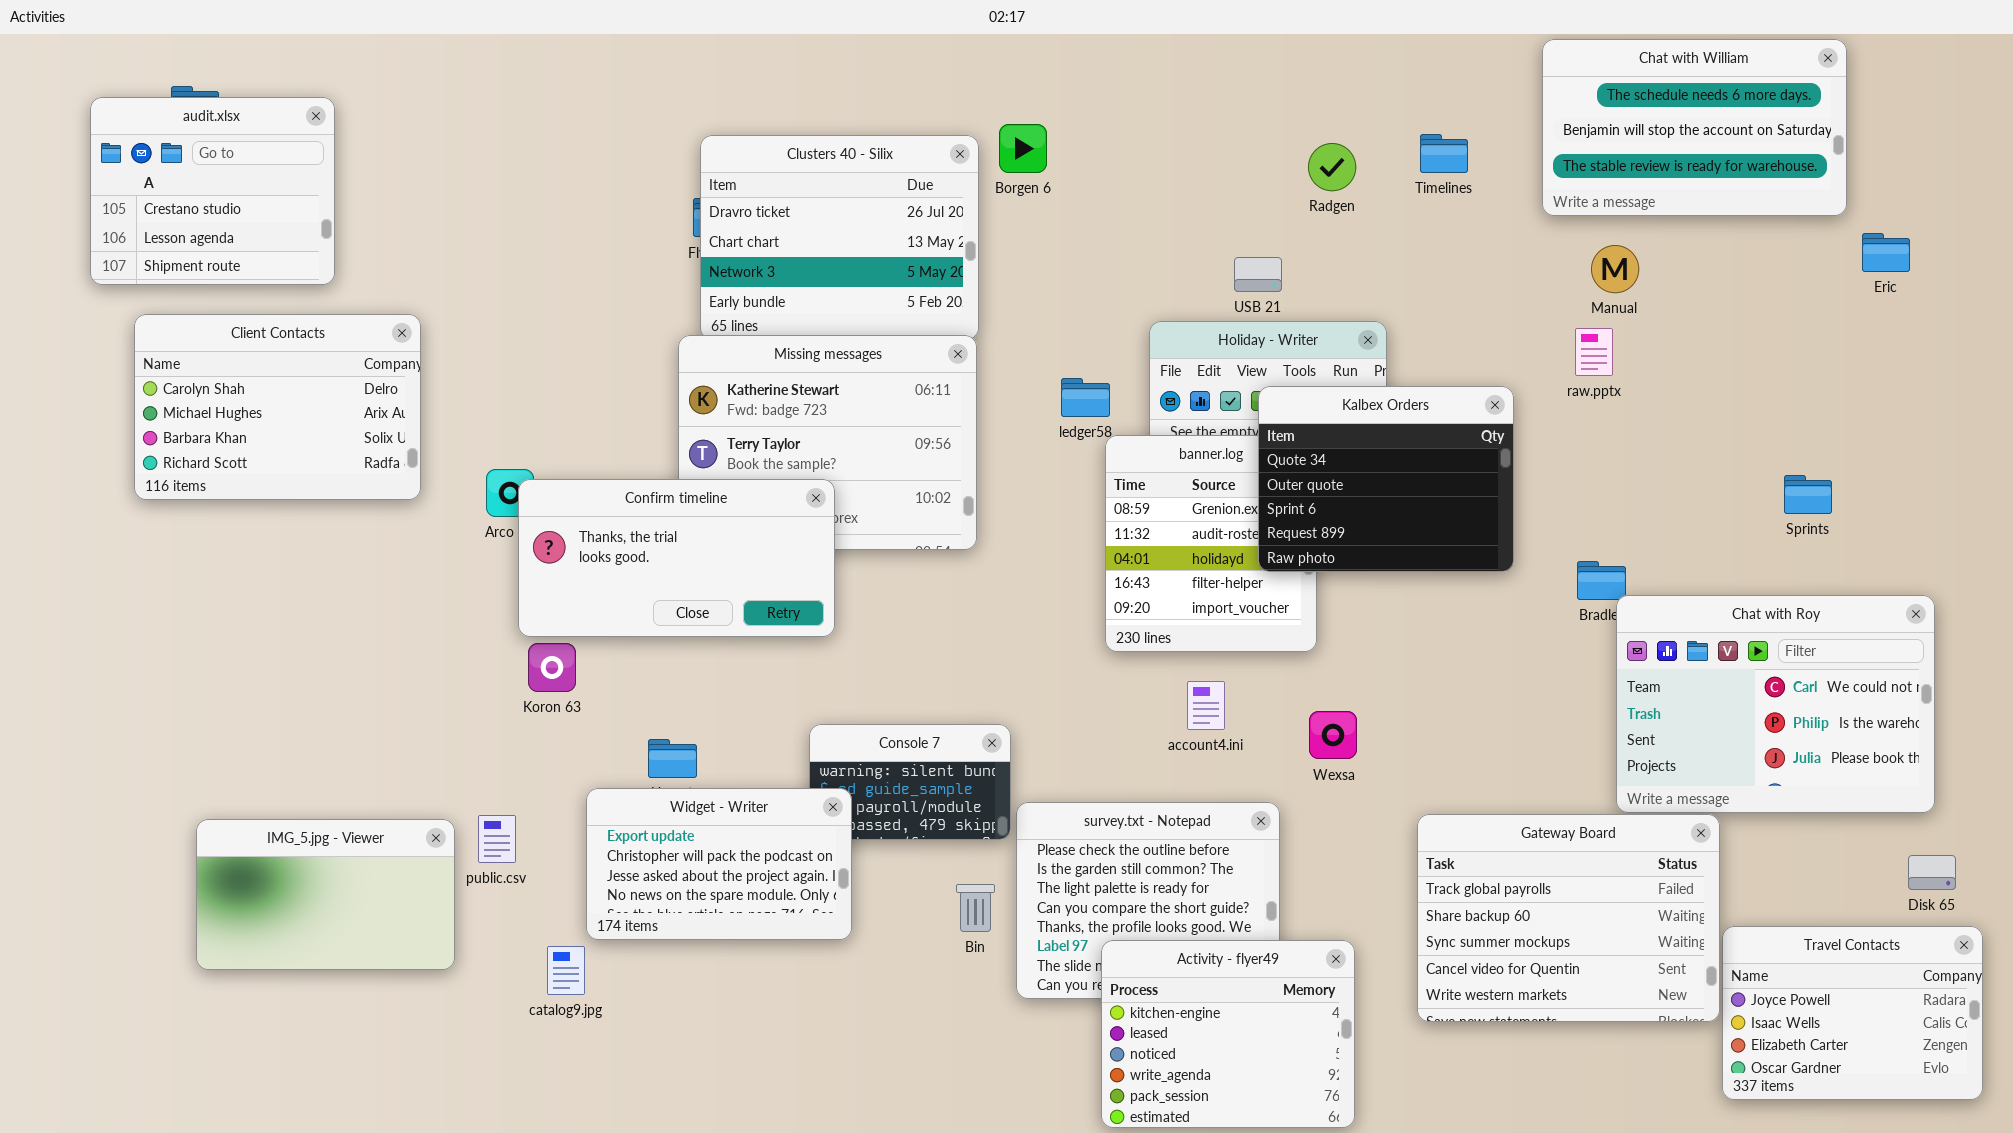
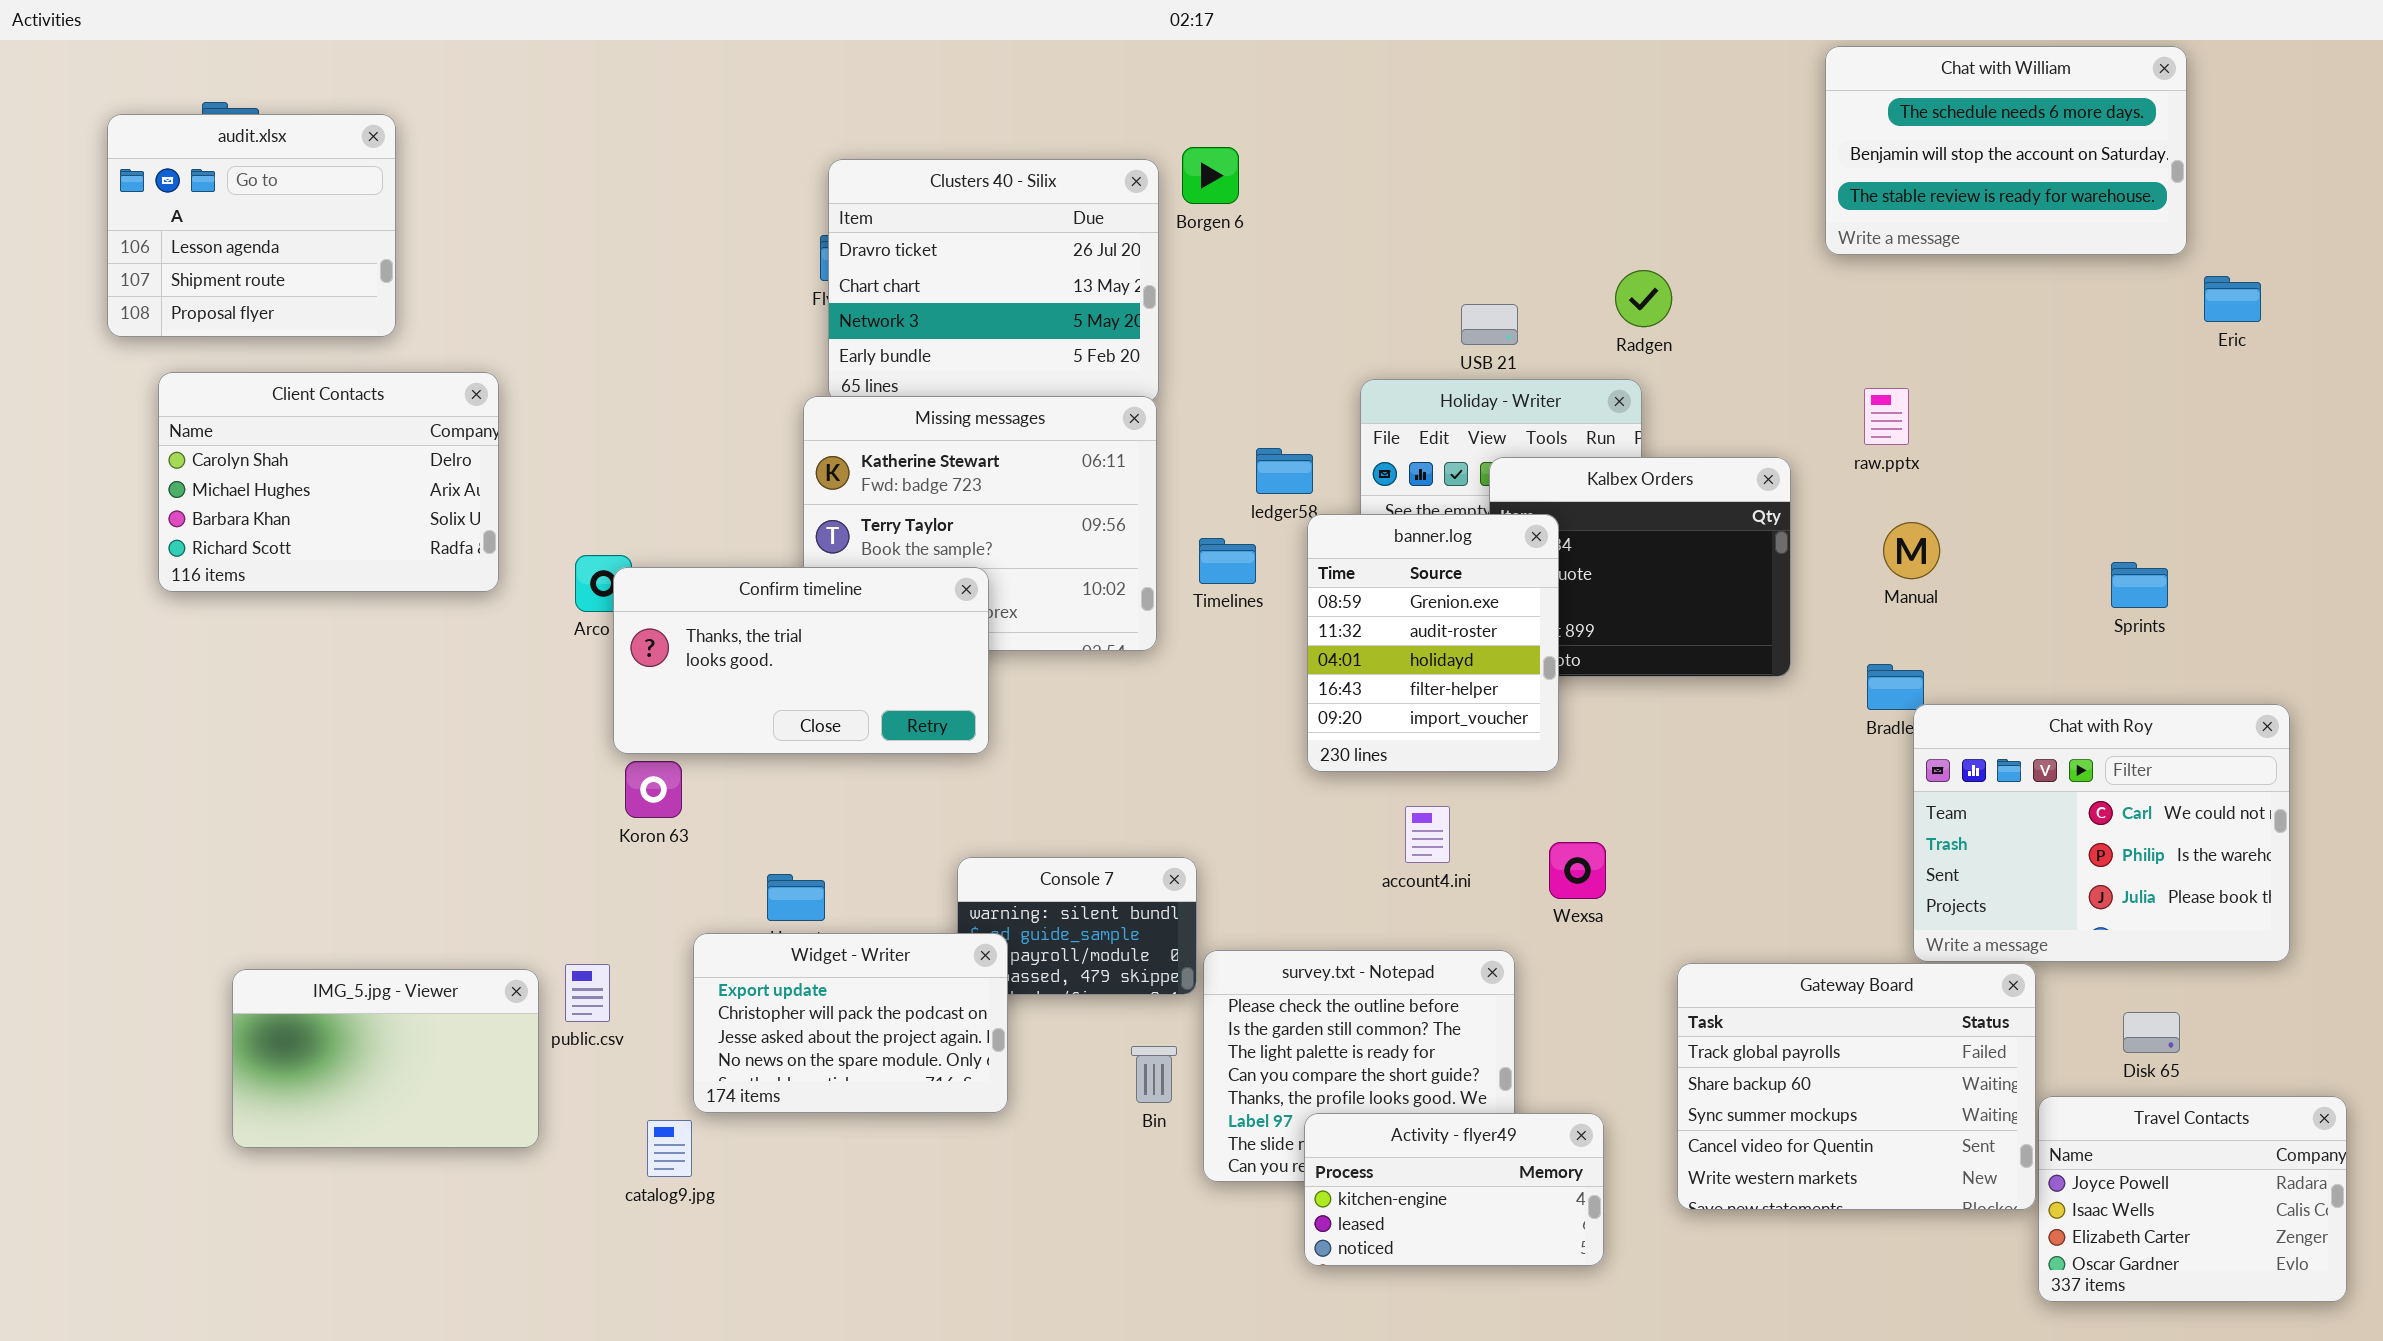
audit.xlsx: [90,97,335,285] -> [107,114,396,337], scrolled down 1 row
Timelines: [1420,134,1468,173] -> [1199,538,1256,584], moved
Radgen: [1308,143,1356,191] -> [1615,270,1672,327], moved
Manual: [1591,245,1639,293] -> [1883,522,1940,579], moved
banner.log: [1105,435,1317,652] -> [1307,514,1559,772], raised
Disk 65: [1908,855,1956,890] -> [2123,1012,2180,1053], moved
Activity - flyer49: [1101,940,1355,1128] -> [1304,1113,1604,1266], resized

